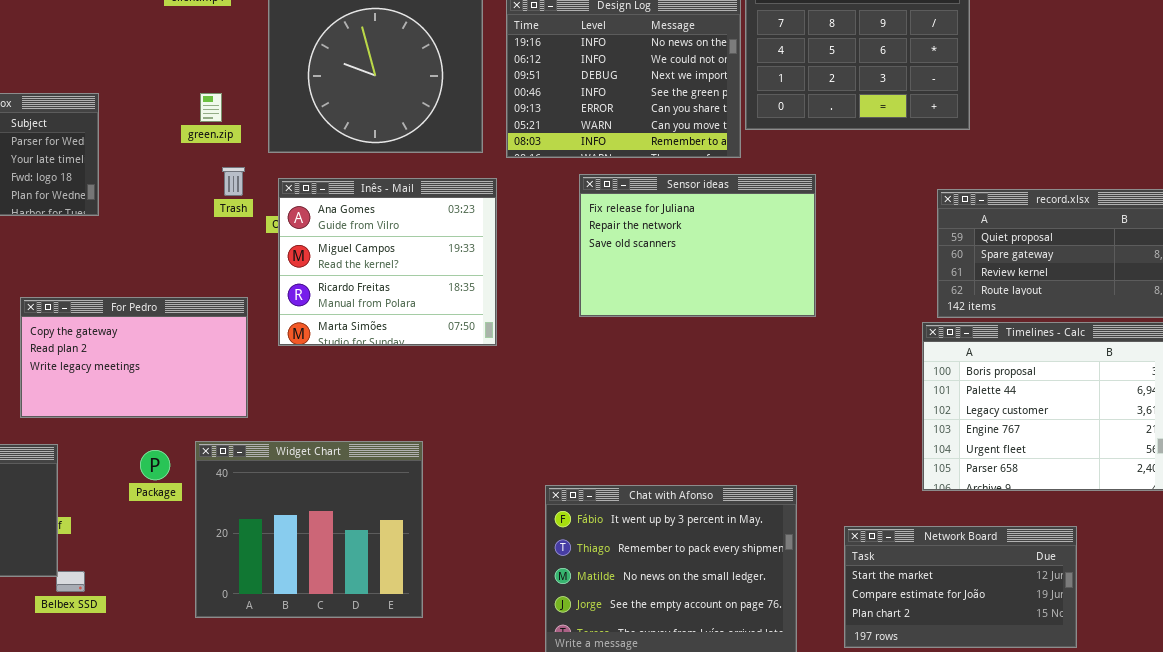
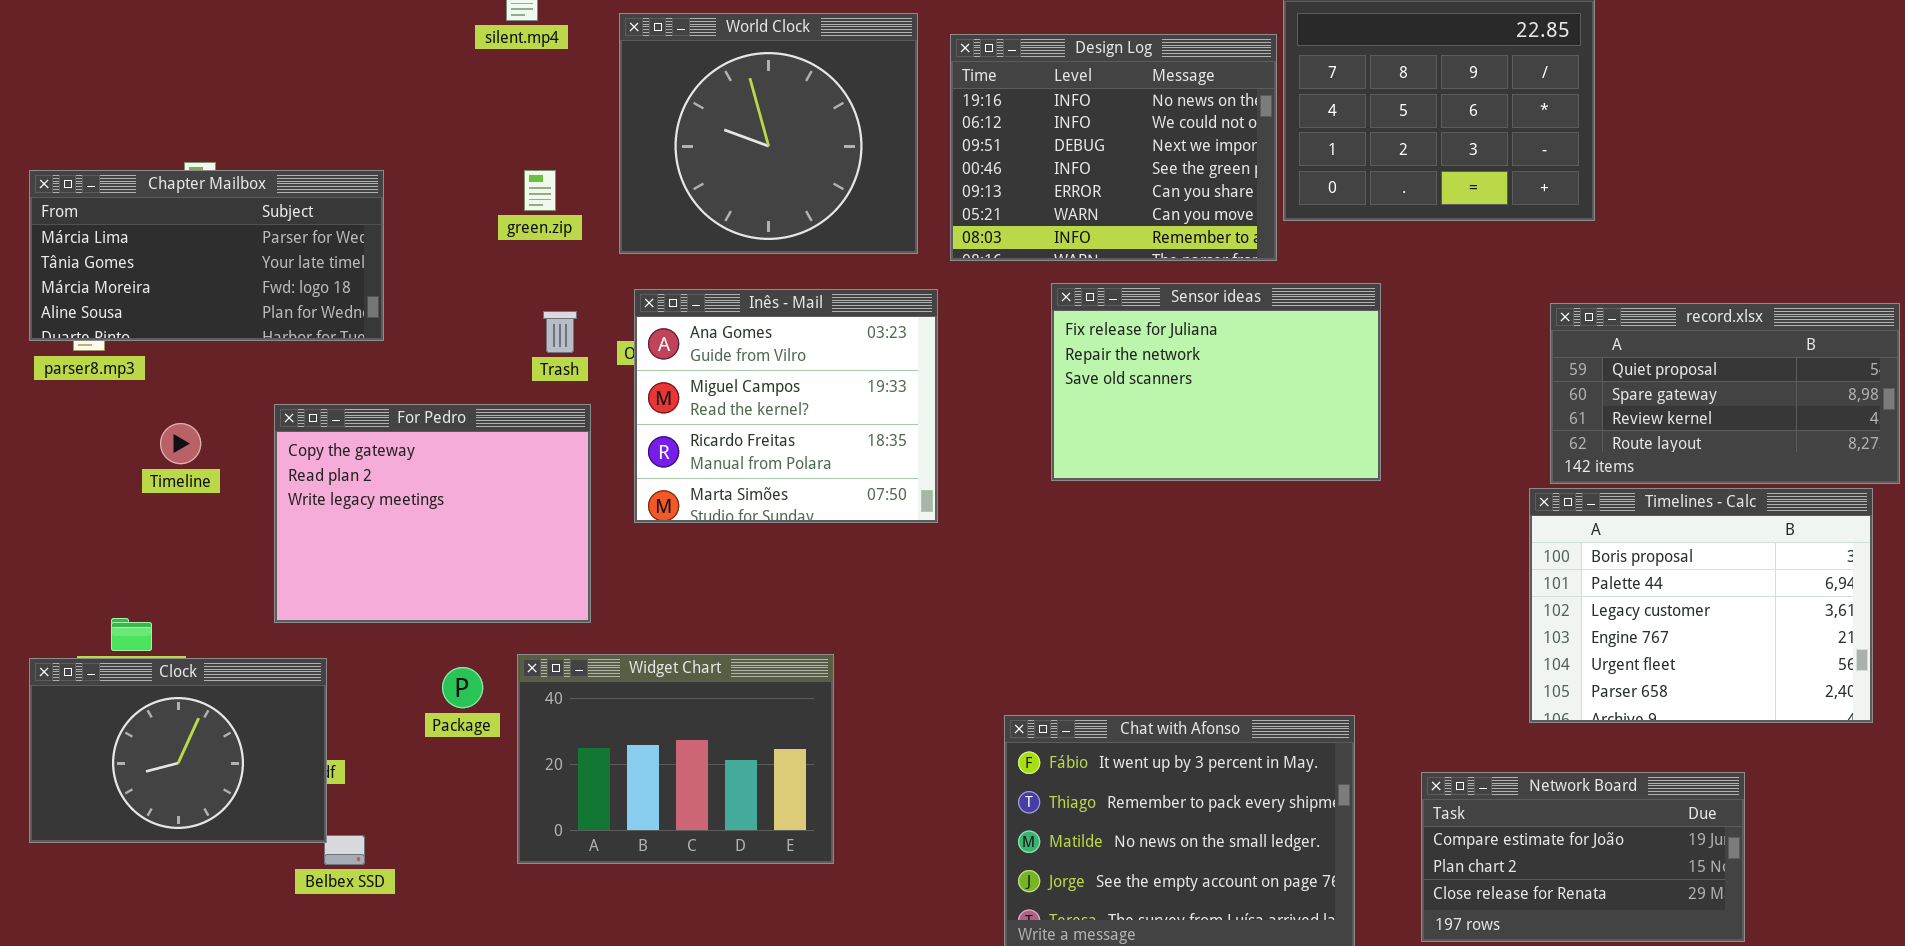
Trash: [222,167,245,196] -> [543,311,577,353], moved
For Pedro: [20,297,248,418] -> [274,404,591,623], resized
Widget Chart: [195,441,423,618] -> [517,654,834,864], resized
Network Board: [844,526,1077,648] -> [1421,772,1745,942], scrolled down 1 row

